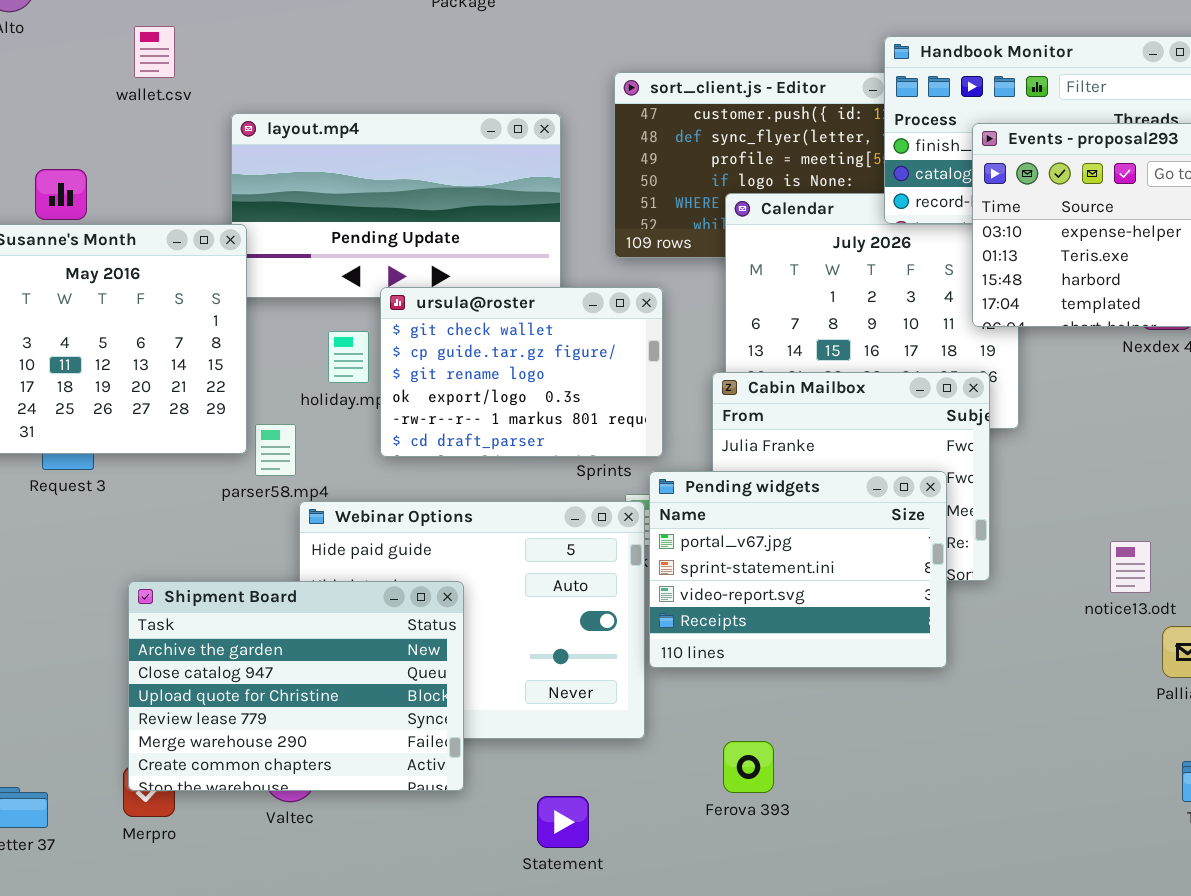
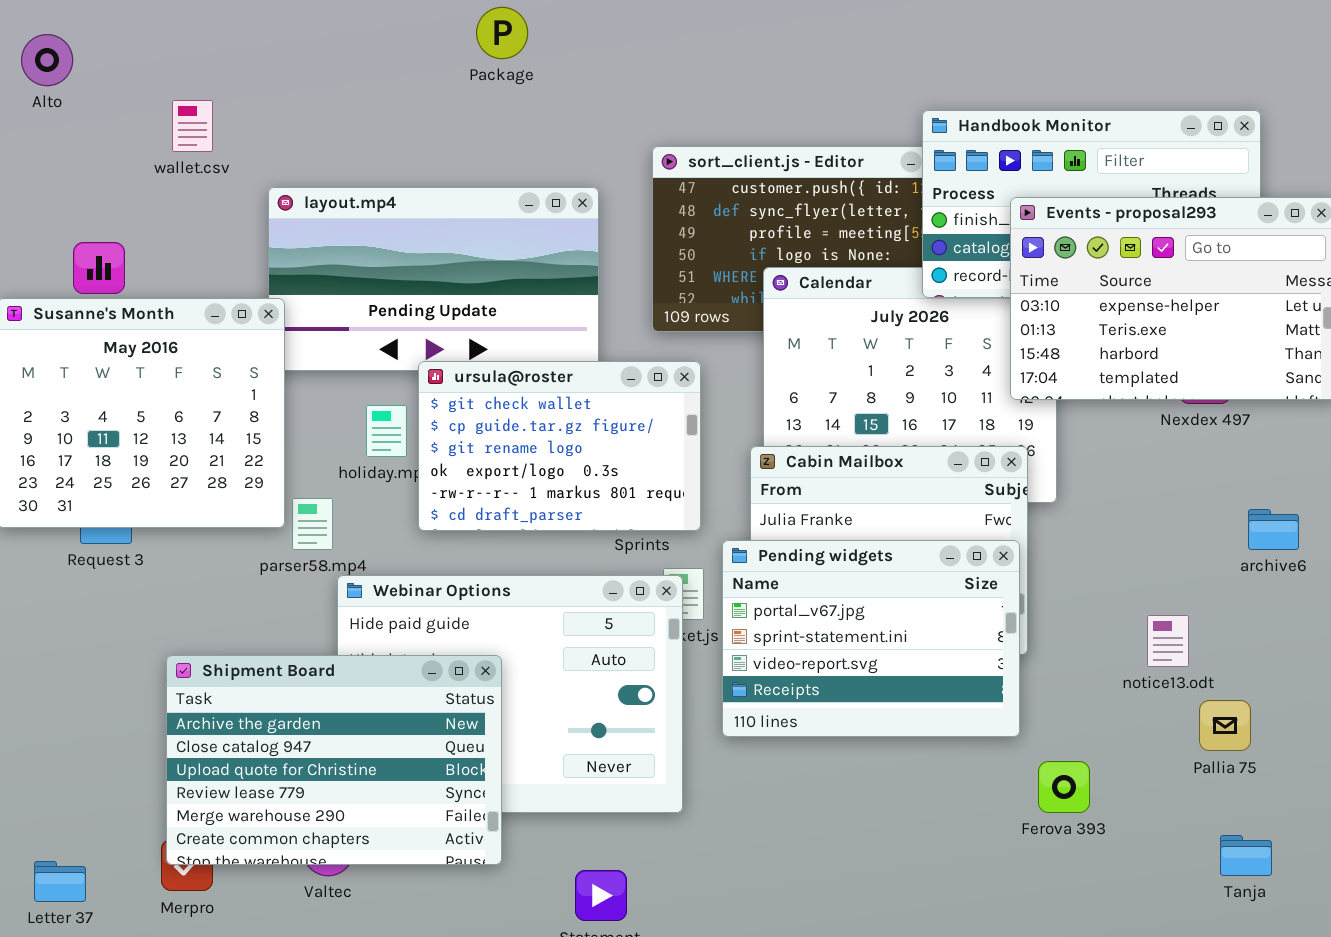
Pending widgets: [649,471,947,668] -> [722,540,1020,737], moved
Ferova 393: [723,741,774,793] -> [1038,761,1090,813], moved

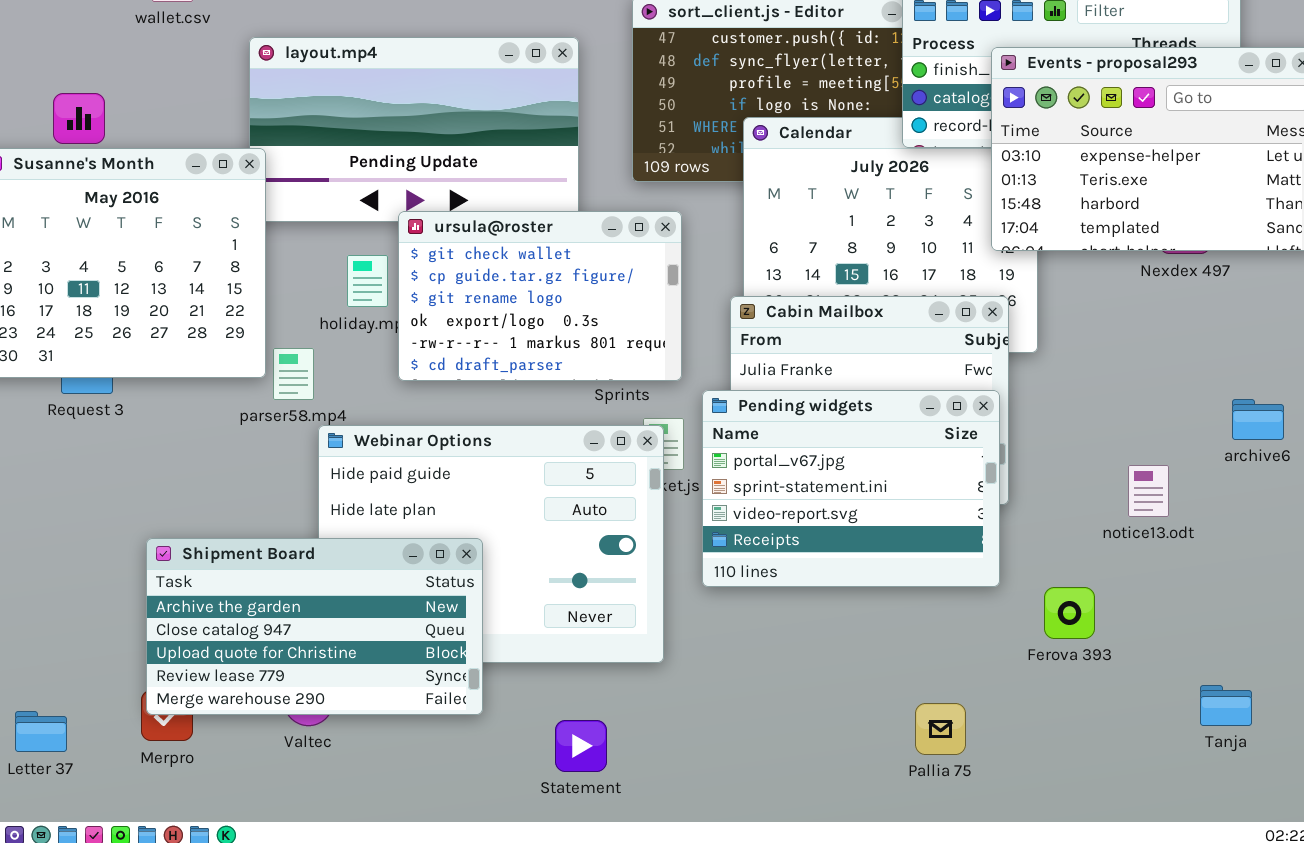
archive6: [1248,509,1299,550] -> [1232,399,1284,440], moved
Shipment Board: [166,655,502,865] -> [146,538,483,715], resized
Pallia 75: [1199,700,1251,751] -> [915,703,966,755], moved
Ferova 393: [1038,761,1090,813] -> [1044,587,1095,639], moved

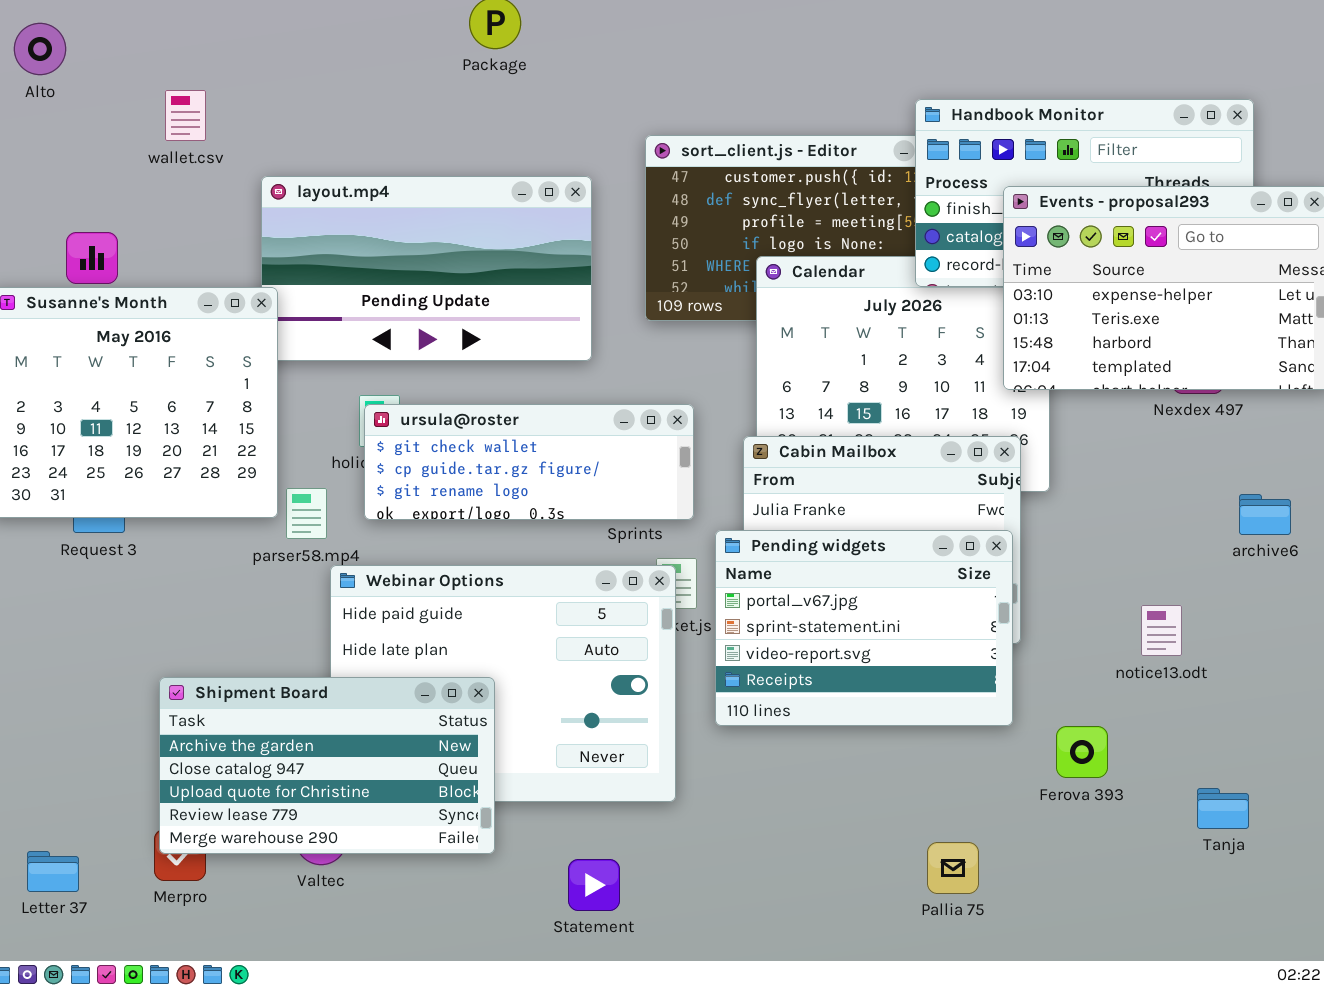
ursula@roster: [398,211,682,381] -> [364,404,694,520], resized
archive6: [1232,399,1284,440] -> [1239,494,1291,535], moved
Tanja: [1200,685,1252,726] -> [1197,788,1249,829], moved

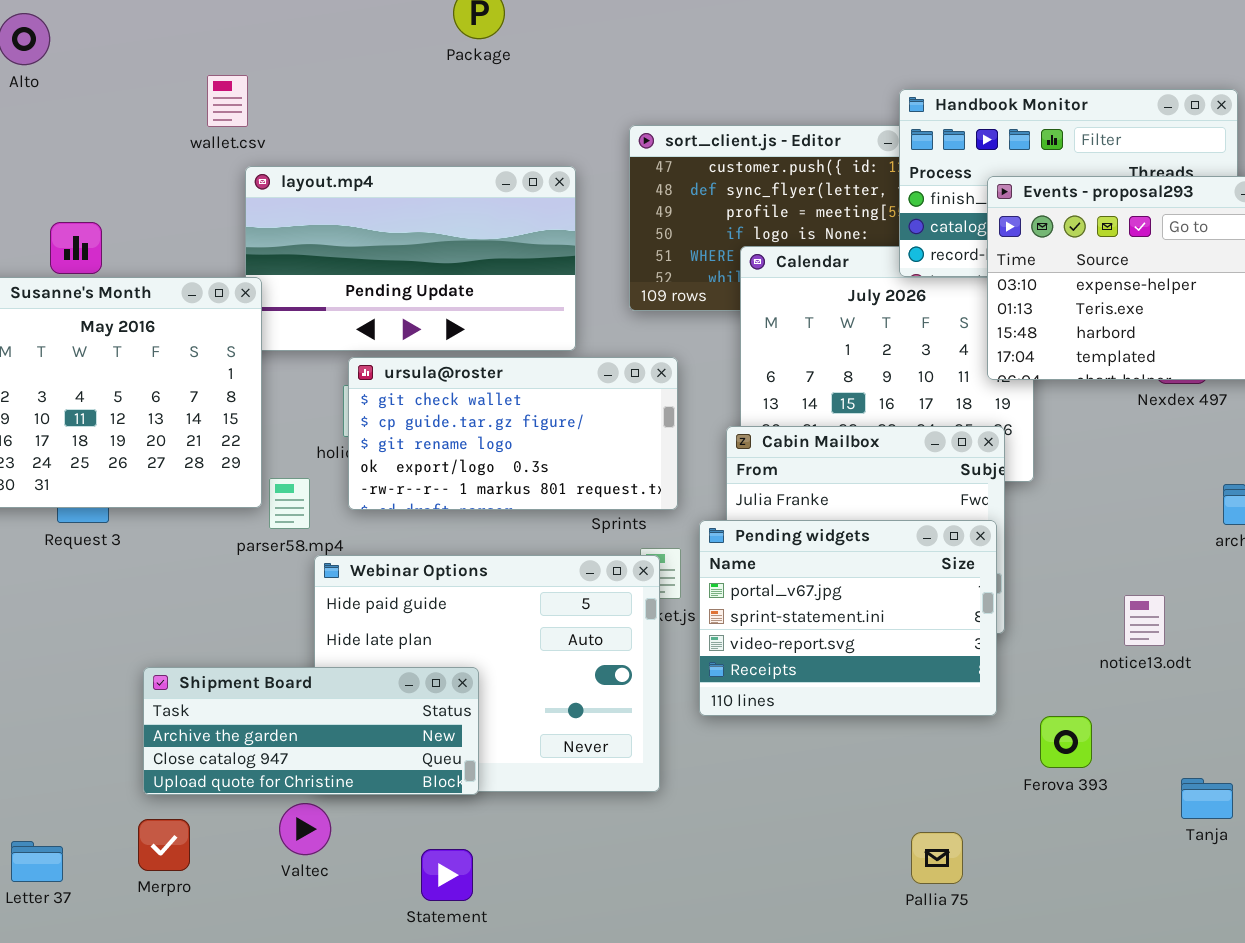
wallet.csv: [165,90,206,141] -> [207,75,248,127], moved
ursula@roster: [364,404,694,520] -> [348,357,678,510], resized
Shipment Board: [159,677,495,854] -> [143,667,479,795], resized
Statement: [568,859,620,911] -> [421,849,473,901], moved

